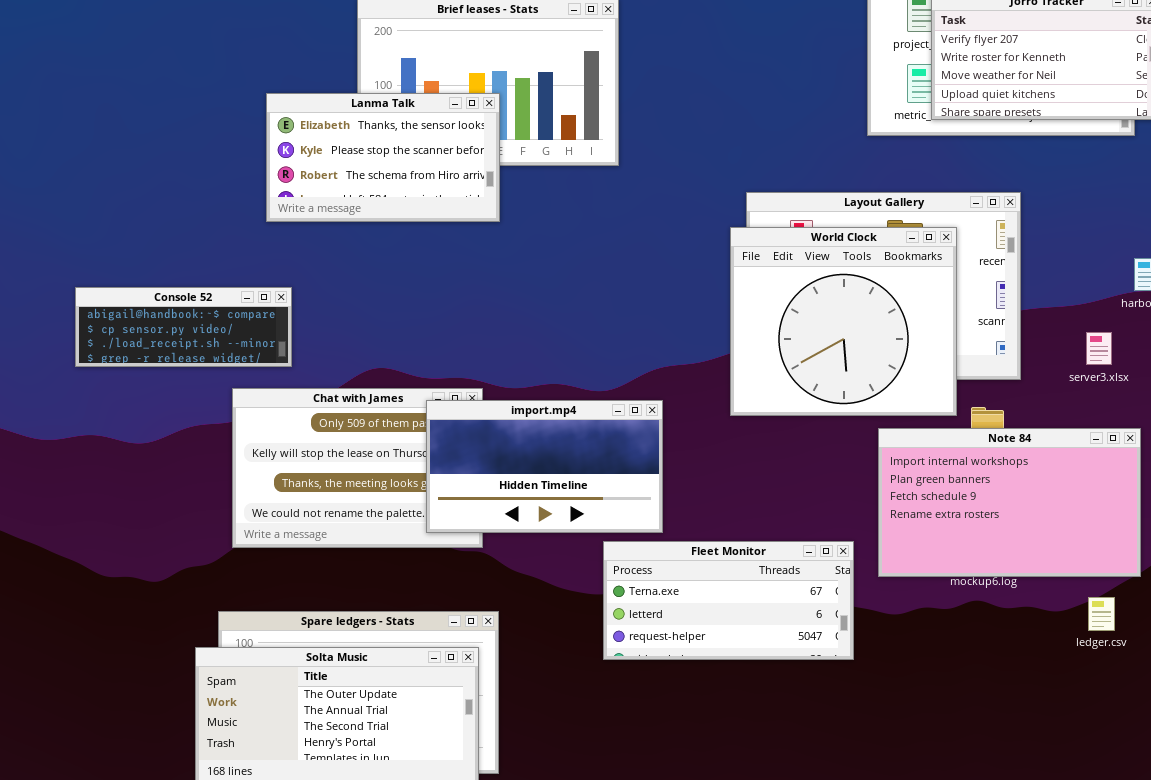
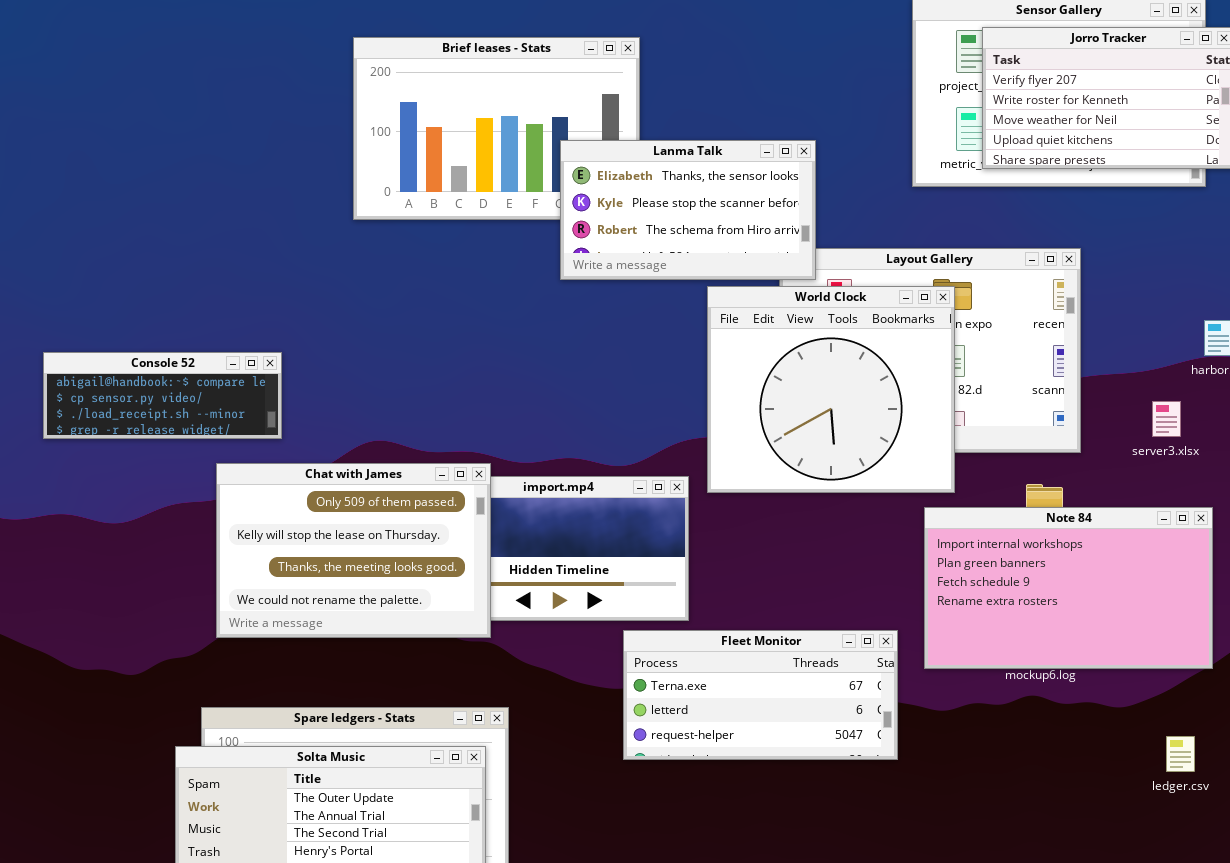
Lanma Talk: [266,93,500,222] -> [560,140,816,280], moved
World Clock: [730,227,957,416] -> [707,286,955,493], moved
Chat with James: [232,388,483,548] -> [216,463,491,638], raised
ledger.csv: [1088,597,1115,631] -> [1166,736,1195,772], moved

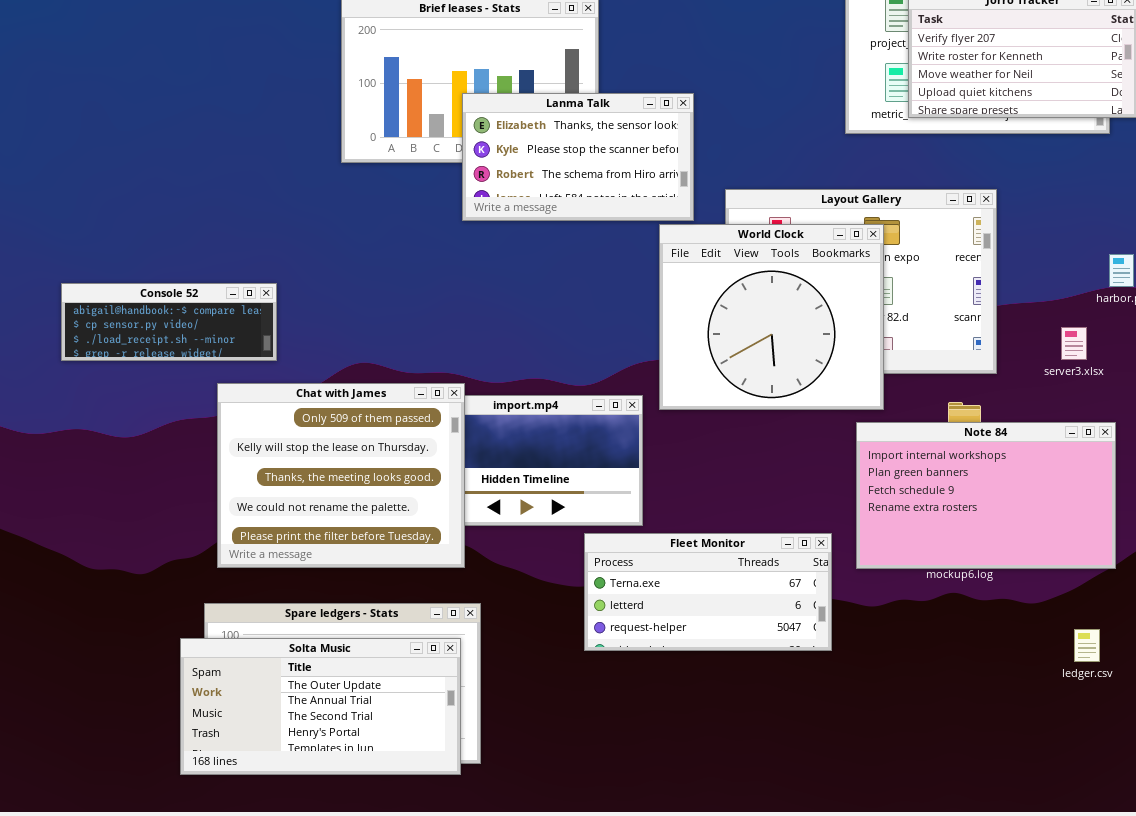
Lanma Talk: [560,140,816,280] -> [462,93,694,221], moved
Chat with James: [216,463,491,638] -> [217,383,465,568], resized

